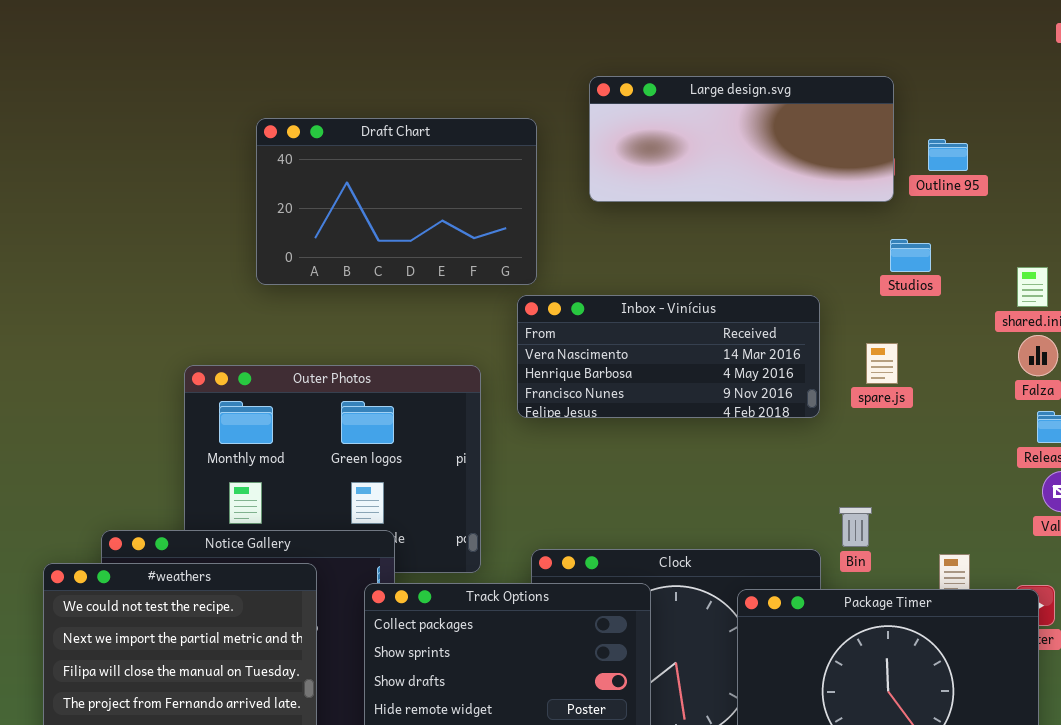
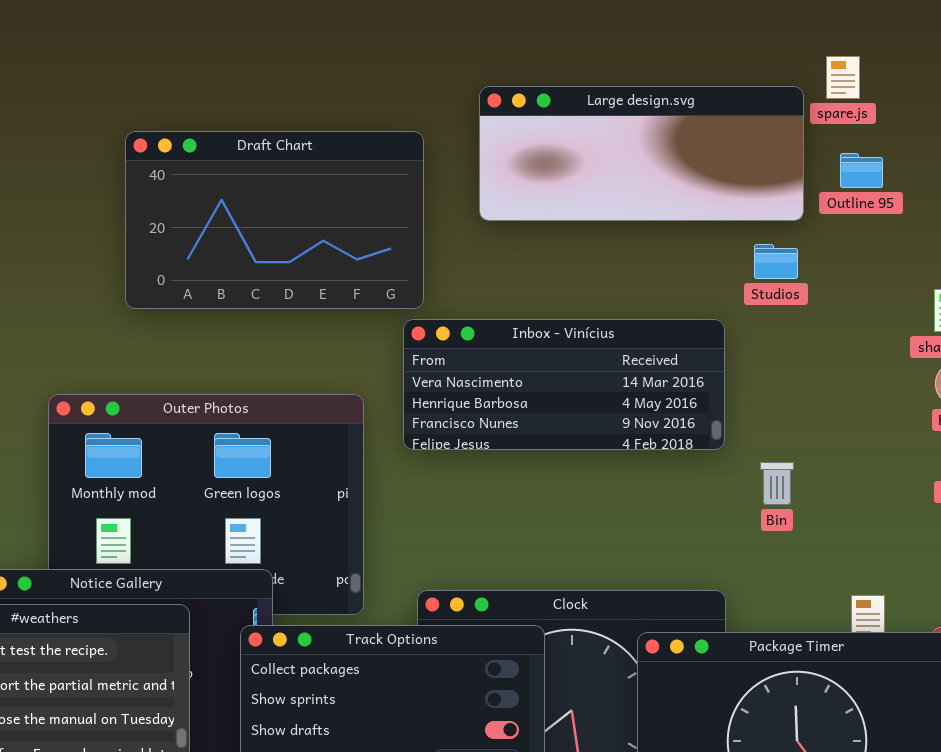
Studios: [890,239,931,272] -> [754,244,798,279], moved
spare.js: [866,343,898,384] -> [826,56,860,99], moved
Bin: [839,507,872,547] -> [760,462,794,505], moved

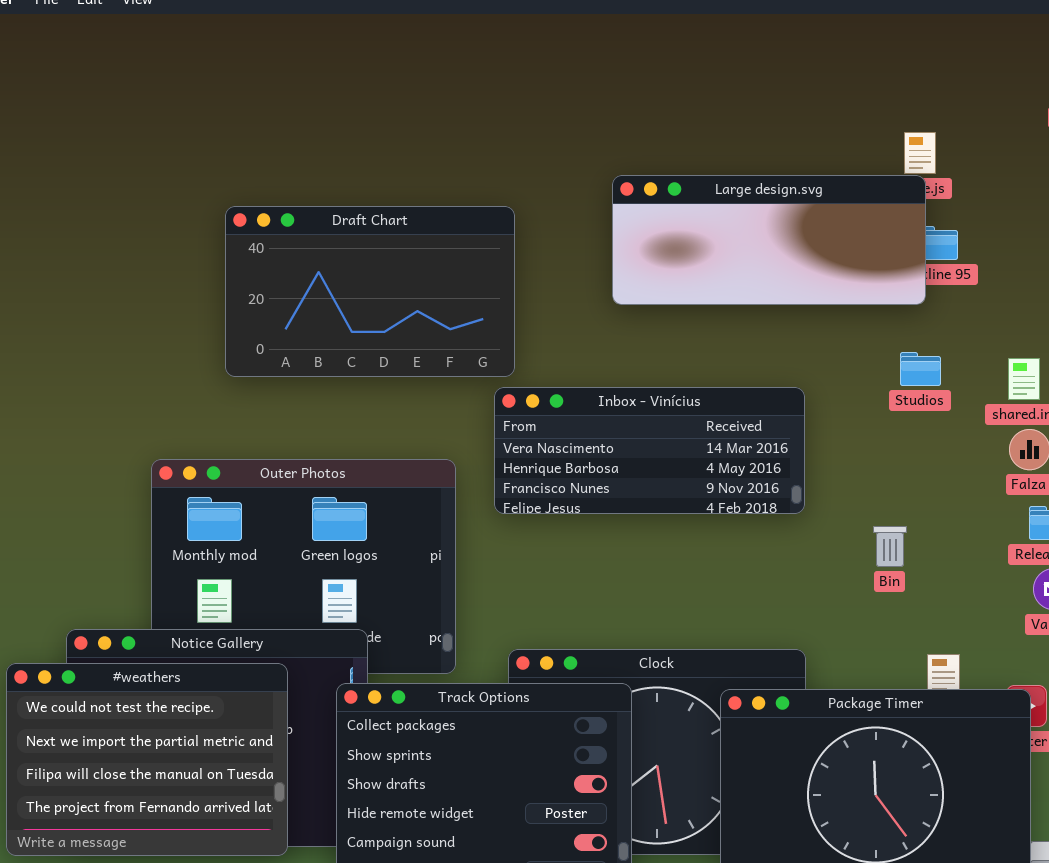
Large design.svg: [479,86,804,221] -> [612,175,926,305], moved
Studios: [754,244,798,279] -> [900,352,941,386], moved
Bin: [760,462,794,505] -> [873,526,907,567], moved

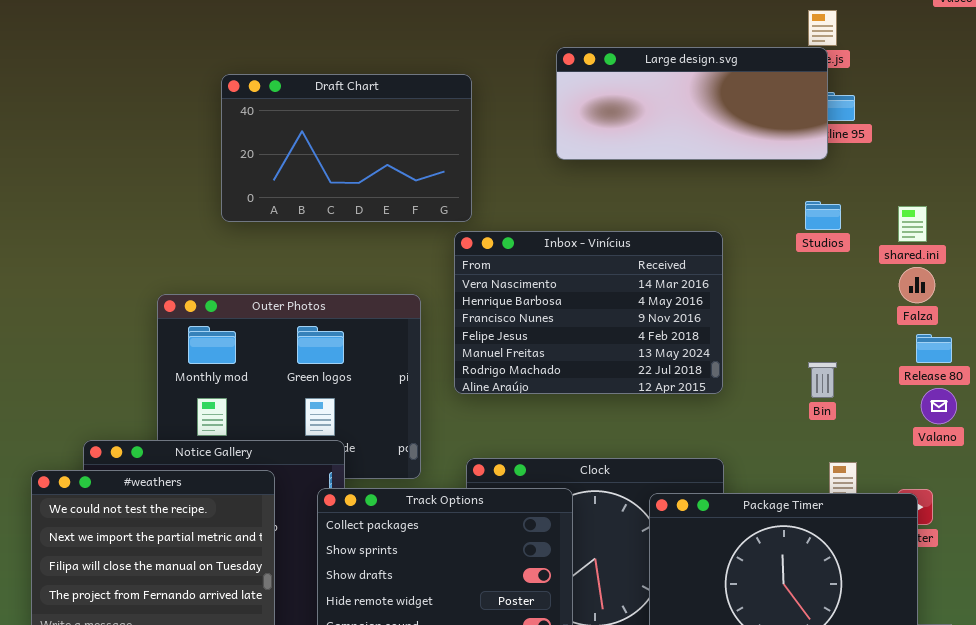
Inbox - Vinícius: [494,387,805,514] -> [454,231,723,394], resized
Bin: [873,526,907,567] -> [808,362,837,398], moved

